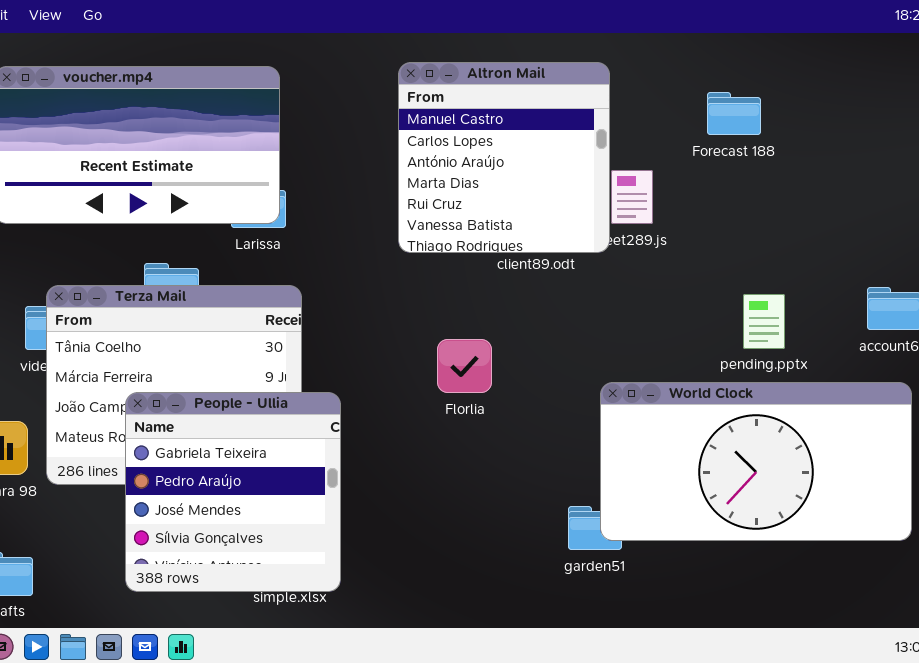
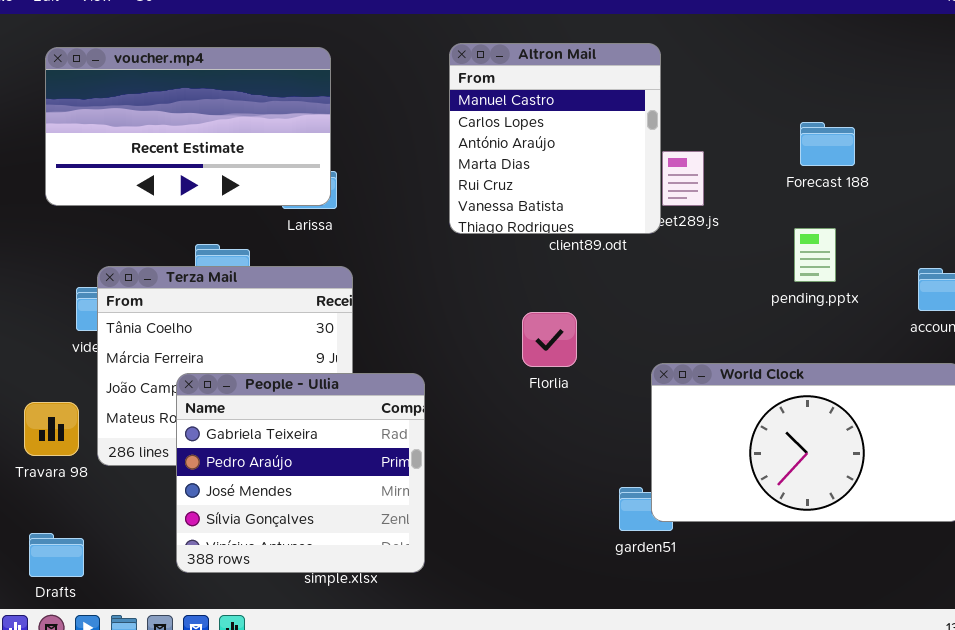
Forecast 188: [707,92,761,135] -> [800,122,855,166], moved
pending.pptx: [743,294,785,349] -> [794,228,836,282], moved
Florlia: [437,339,492,393] -> [522,312,577,367], moved
People - Ullia: [125,392,341,592] -> [176,373,425,573], resized

